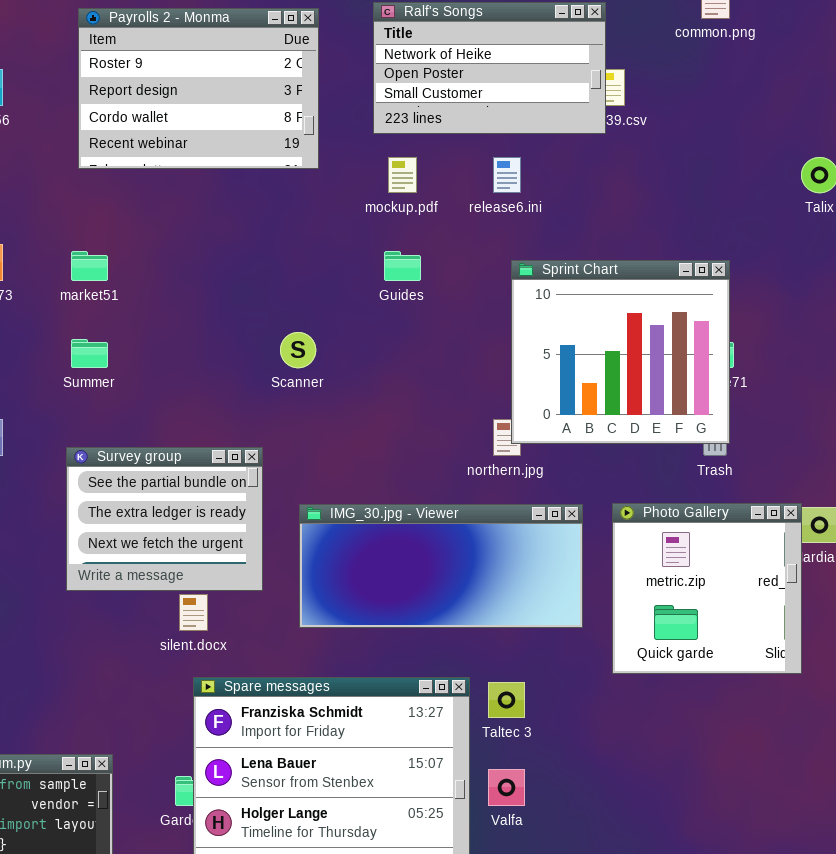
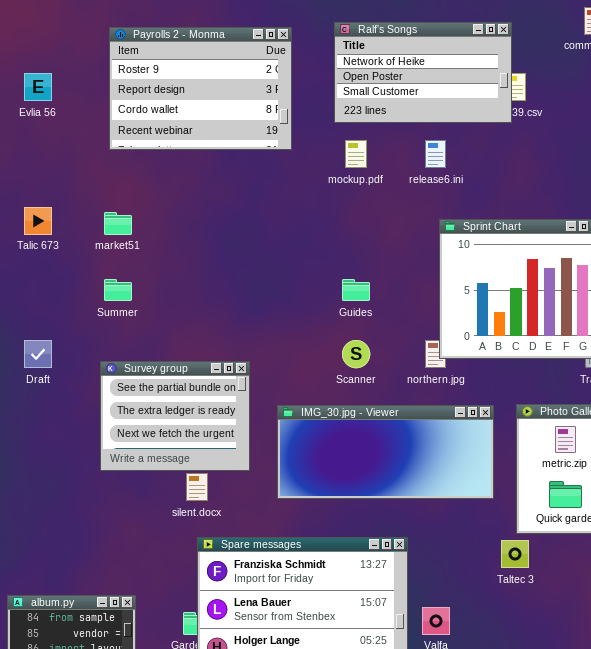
Guides: [384,251,421,281] -> [342,279,370,301], moved
Scanner: [280,332,316,368] -> [342,340,370,368], moved
Taltec 3: [488,682,525,718] -> [501,540,529,568], moved

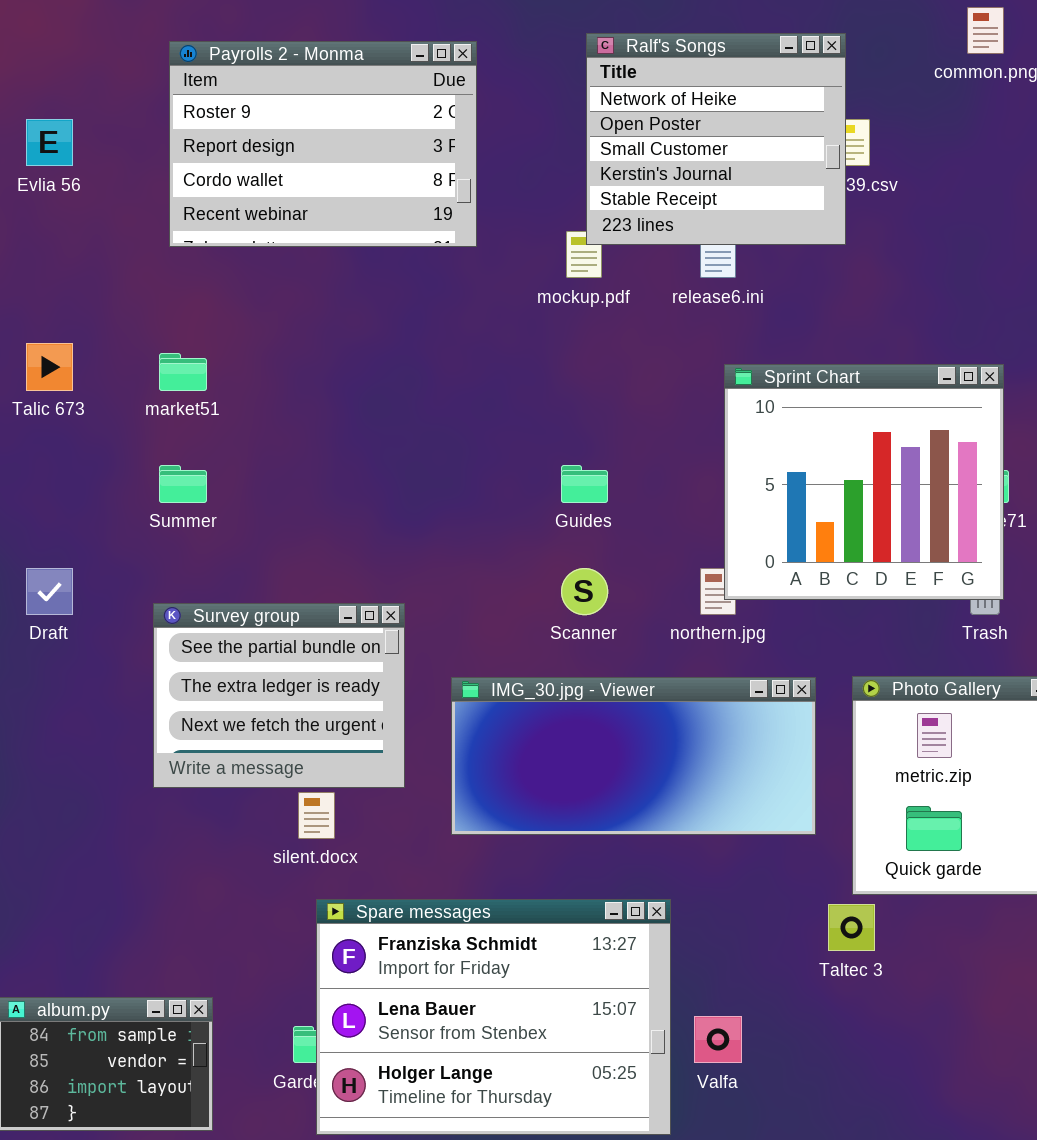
Ralf's Songs: [334,22,512,123] -> [586,33,846,245], resized

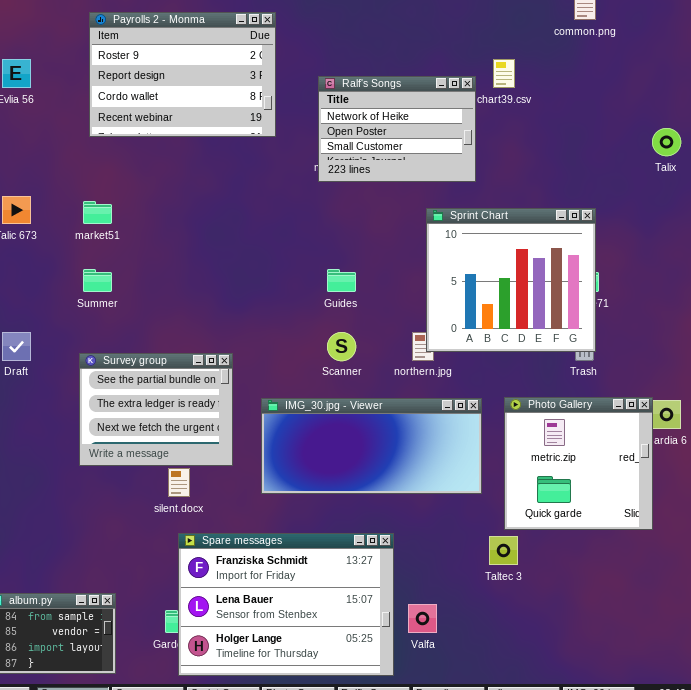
Ralf's Songs: [586,33,846,245] -> [318,76,476,182], moved, resized

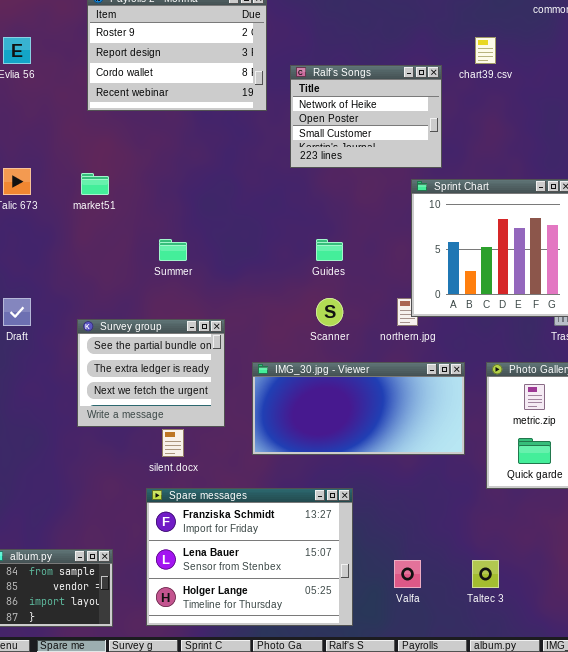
Ralf's Songs: [318,76,476,182] -> [290,65,442,168], moved
Summer: [83,269,112,292] -> [159,239,187,261], moved
Spare messages: [178,533,394,676] -> [146,488,353,626], moved
Taltec 3: [489,536,518,565] -> [472,560,499,588], moved

